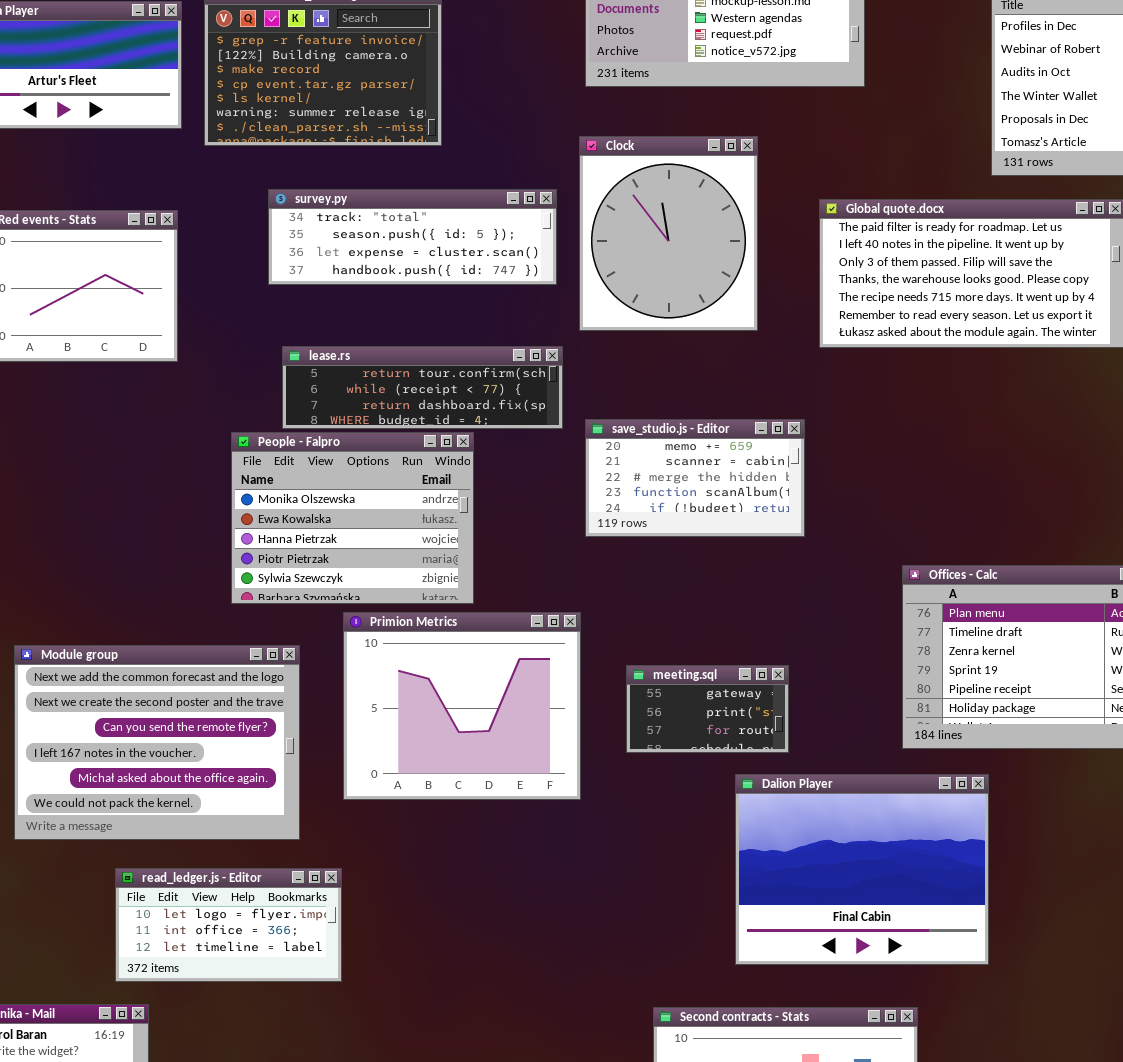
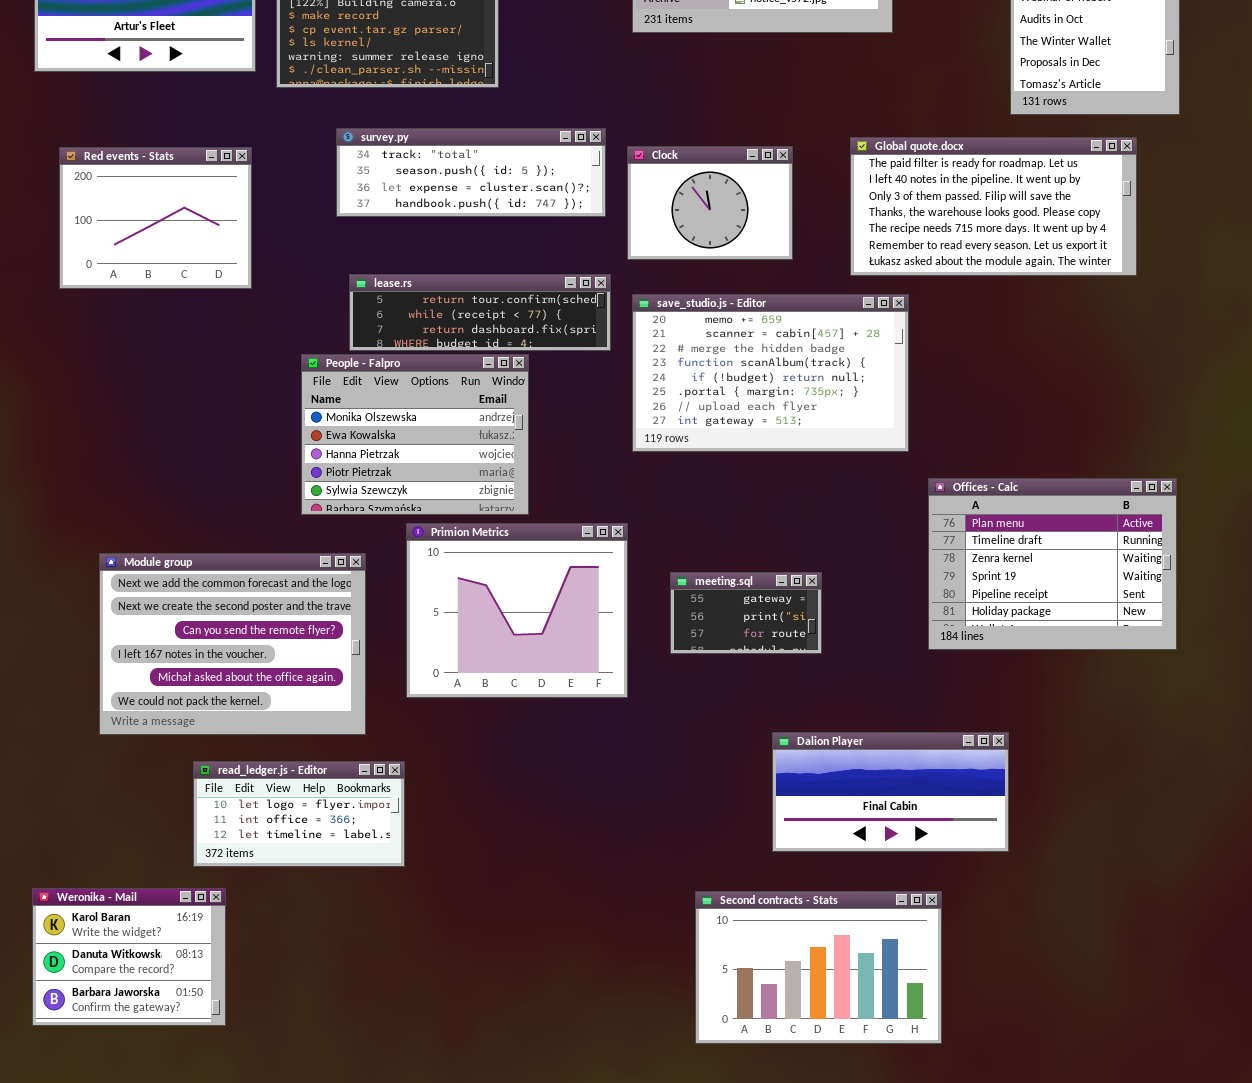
Clock: [579,136,758,331] -> [627,146,793,260], resized
save_studio.js - Editor: [585,419,805,537] -> [632,294,909,452], resized
Dalion Player: [735,774,989,965] -> [772,732,1009,852], resized

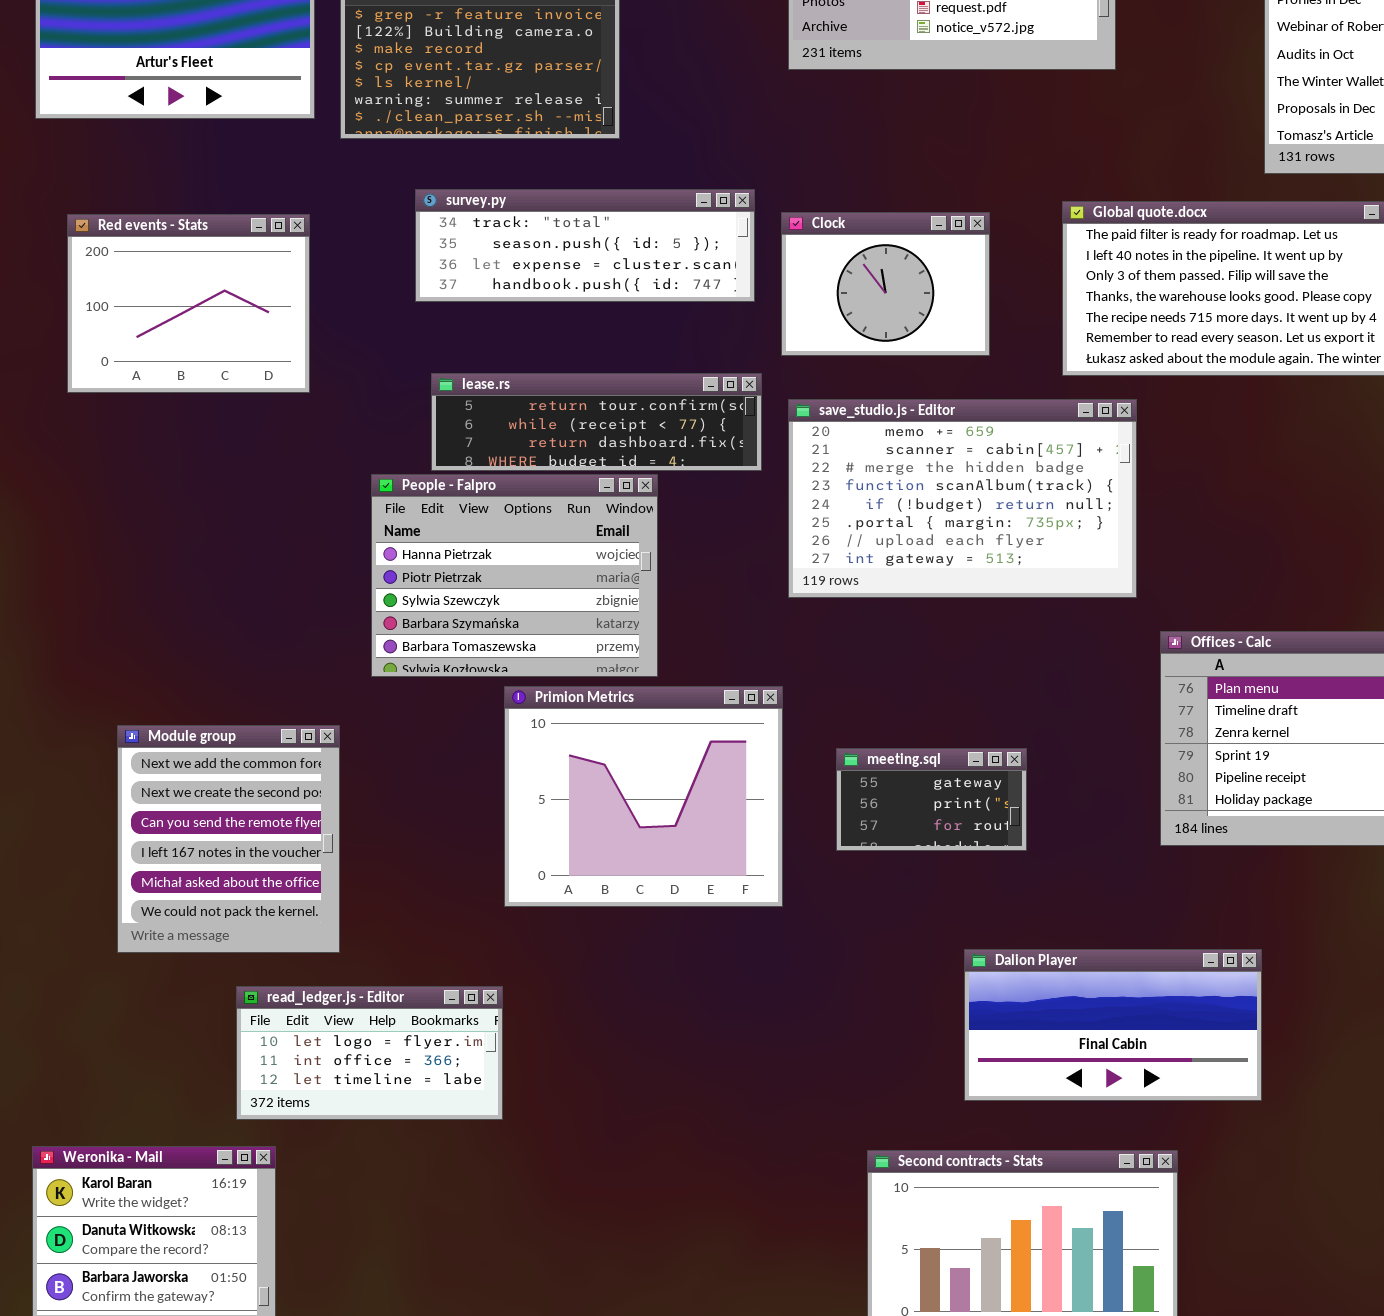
People - Falpro: [301,354,529,515] -> [371,474,658,677], scrolled down 2 rows
Module group: [99,553,366,735] -> [117,725,340,953], resized

